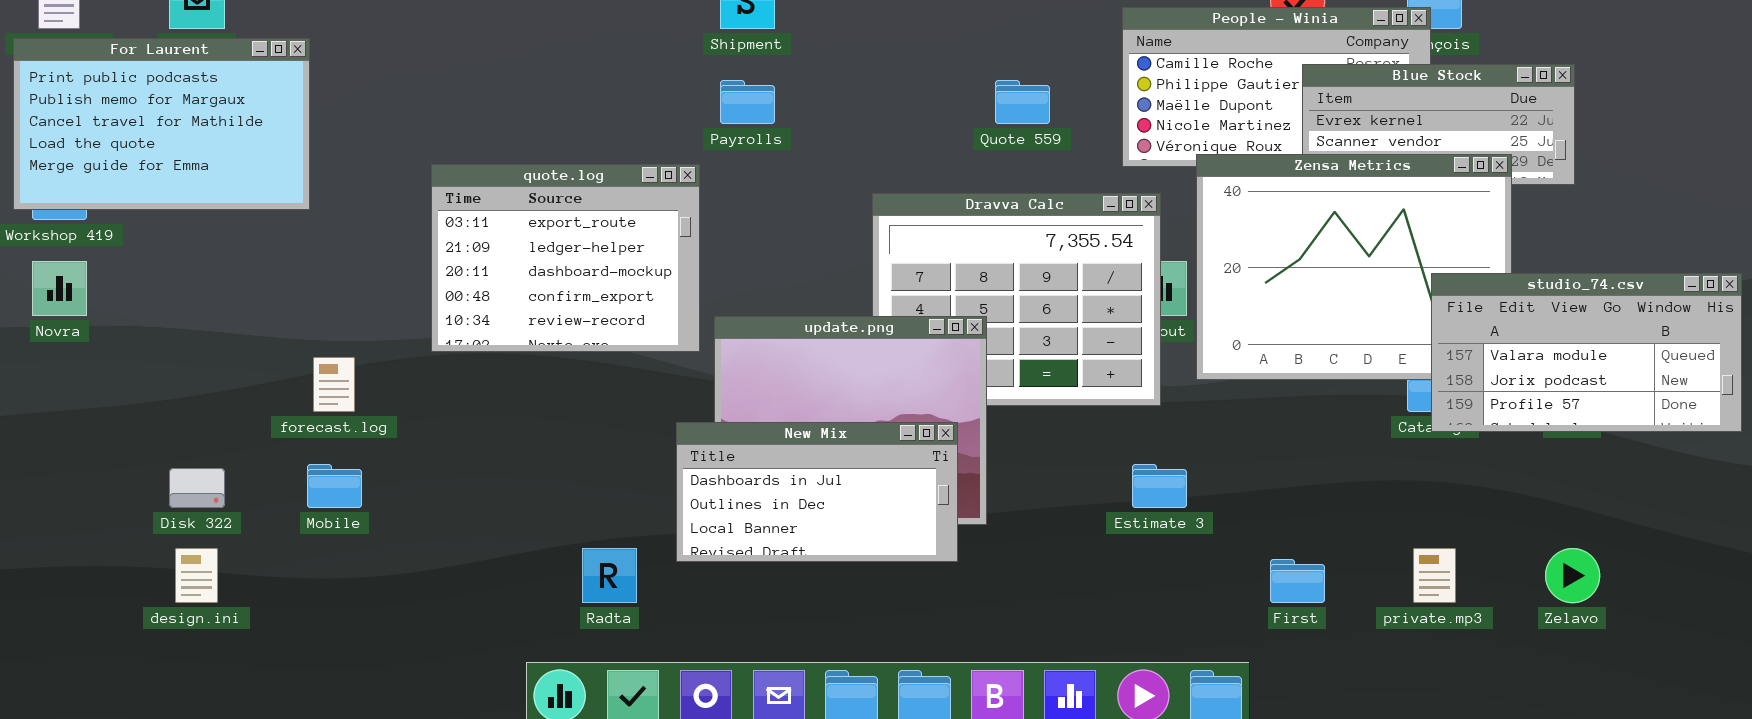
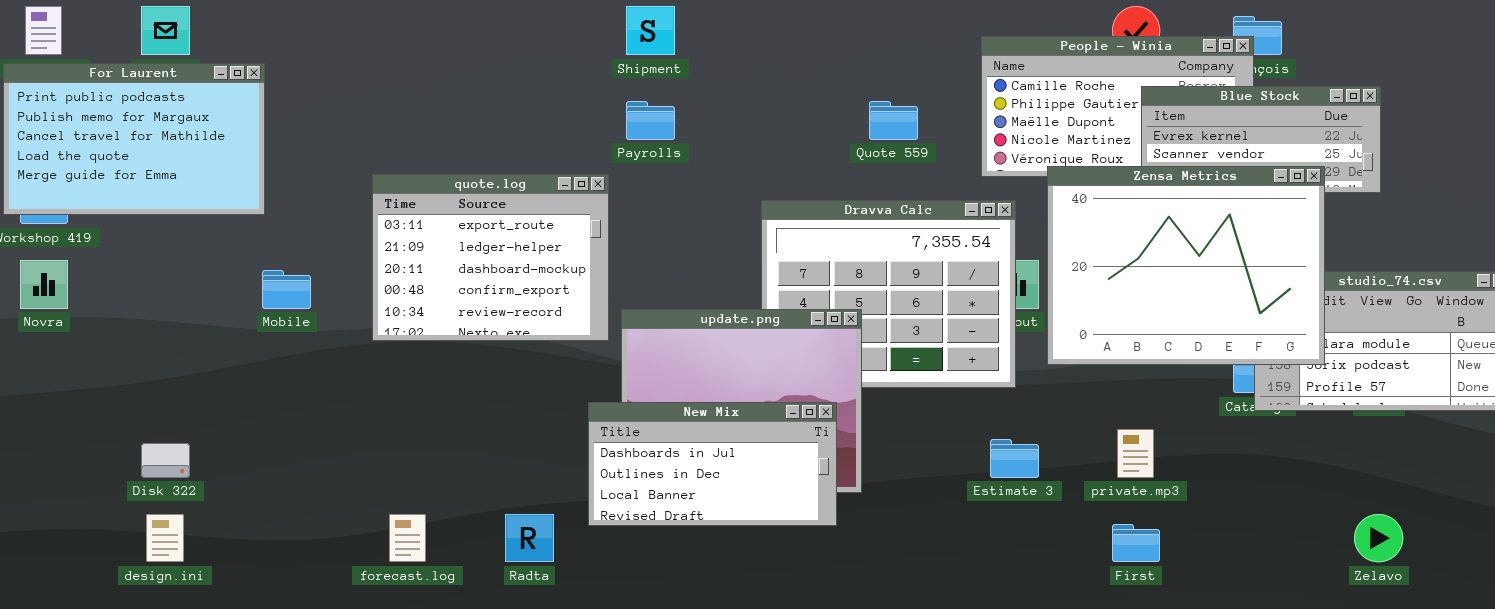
Zensa Metrics: [1196,154,1512,380] -> [1047,166,1325,365], raised
forecast.log: [313,357,355,412] -> [389,514,426,562], moved
Mobile: [307,464,362,508] -> [262,270,311,309], moved
private.mp3: [1413,548,1456,603] -> [1117,429,1154,478], moved

